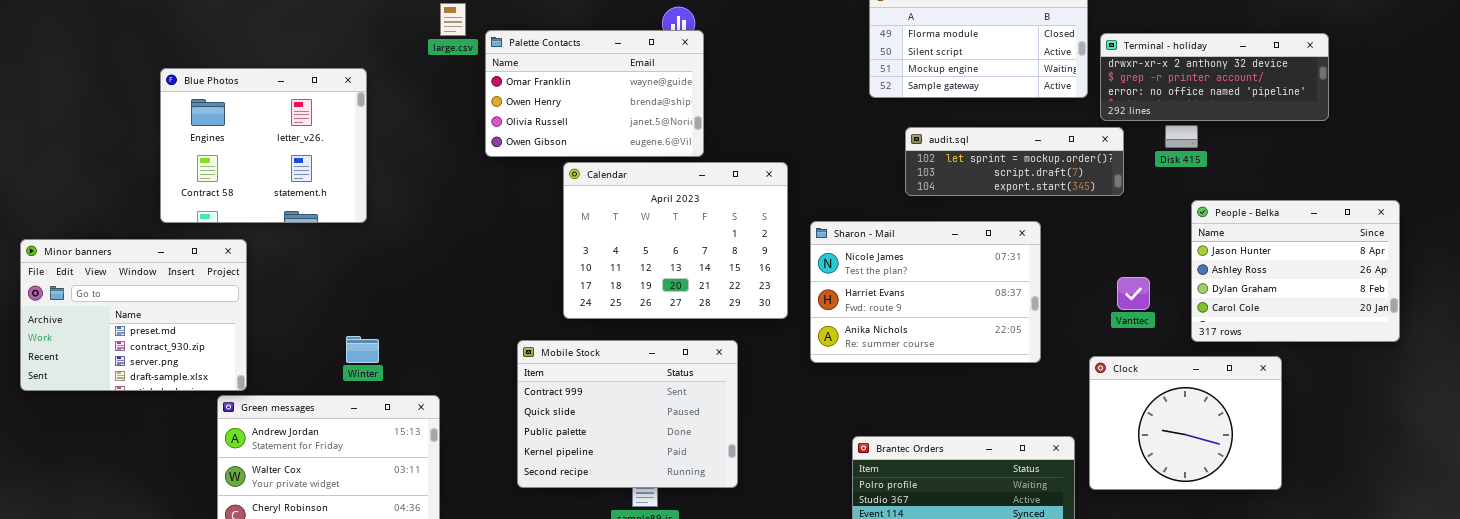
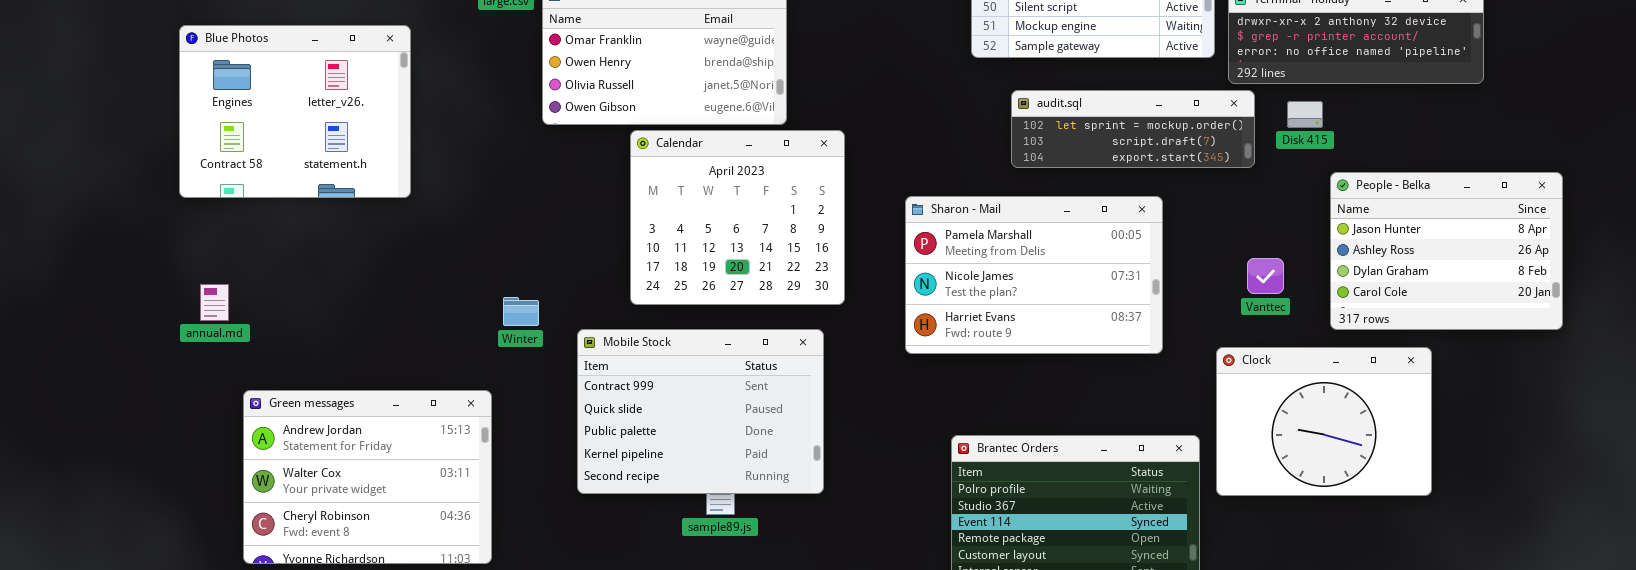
Disk 415: [1165,125,1198,148] -> [1287,101,1323,128], moved
Calendar: [563,162,788,319] -> [630,130,845,305], resized
Sharon - Mail: [810,221,1041,363] -> [905,196,1163,354], scrolled up 1 row
Minor banners: [20,239,247,391] -> none, closed
Winter: [346,336,379,363] -> [503,297,539,326], moved

